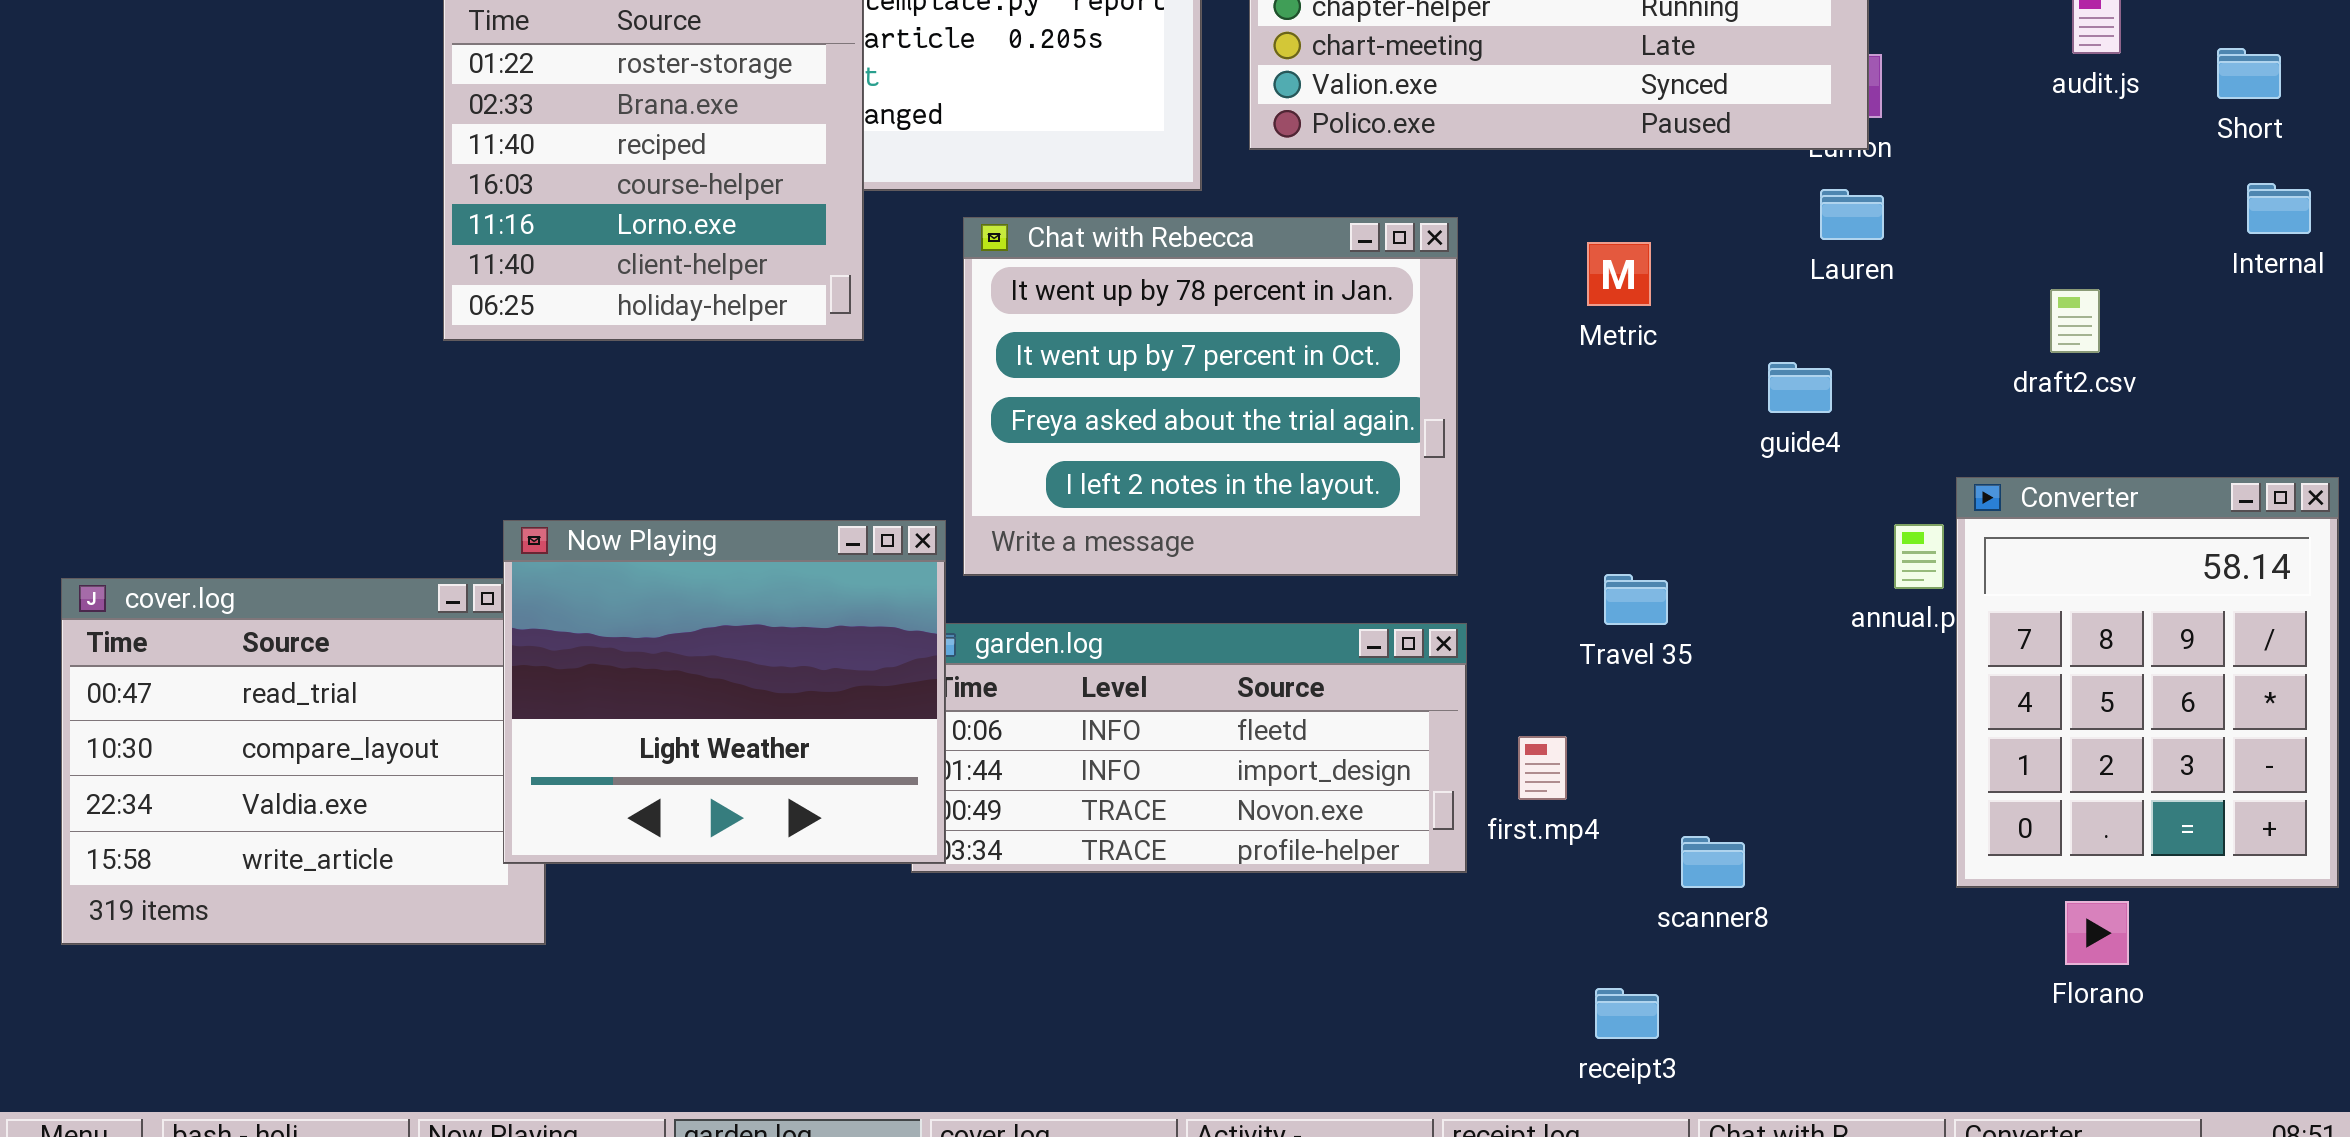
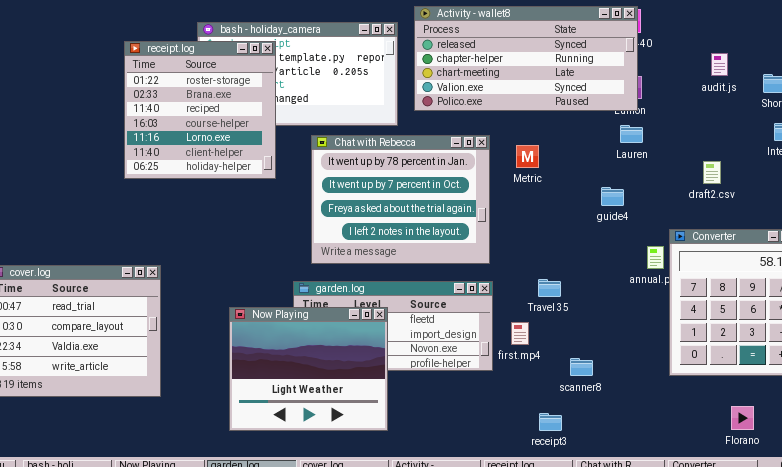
Metric: [1587,242,1651,306] -> [516,145,539,168], moved
Now Playing: [503,520,946,864] -> [229,307,388,431], moved
Travel 35: [1604,574,1668,625] -> [538,279,561,297], moved
Florano: [2065,901,2129,965] -> [731,406,754,430], moved

